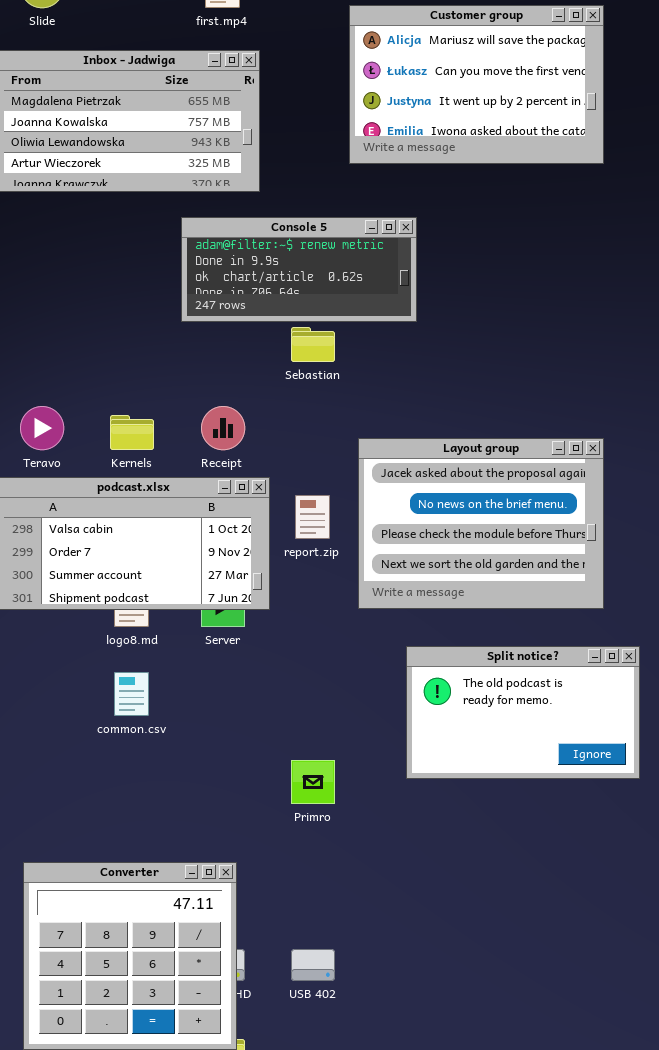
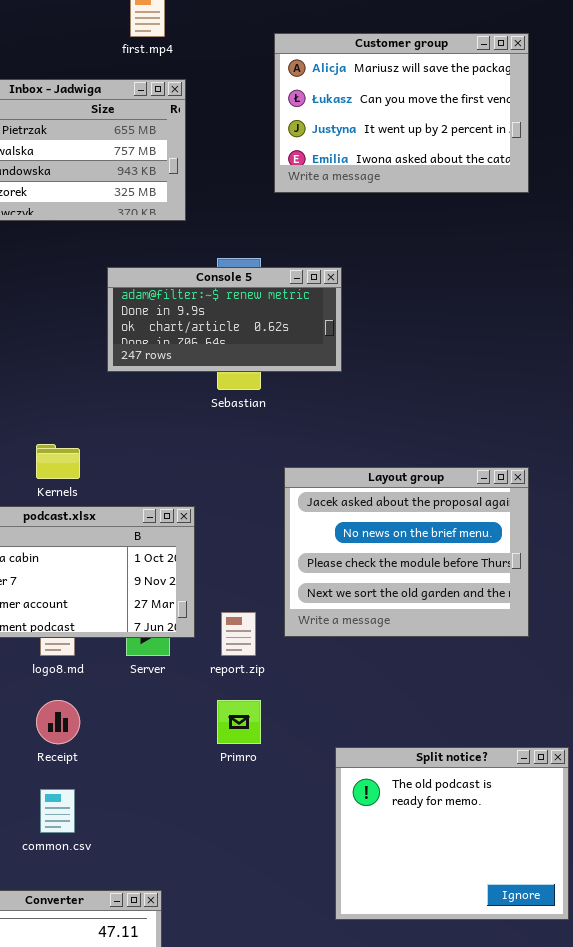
Console 5: [181,217,417,322] -> [107,267,342,372], moved
Receipt: [201,406,245,450] -> [36,700,80,744], moved
report.zip: [295,495,330,539] -> [221,612,256,656], moved
Split notice?: [406,646,640,779] -> [335,747,569,920], moved, resized
common.csv: [114,672,149,716] -> [40,789,75,833], moved
Primro: [291,760,335,804] -> [217,700,261,744], moved

